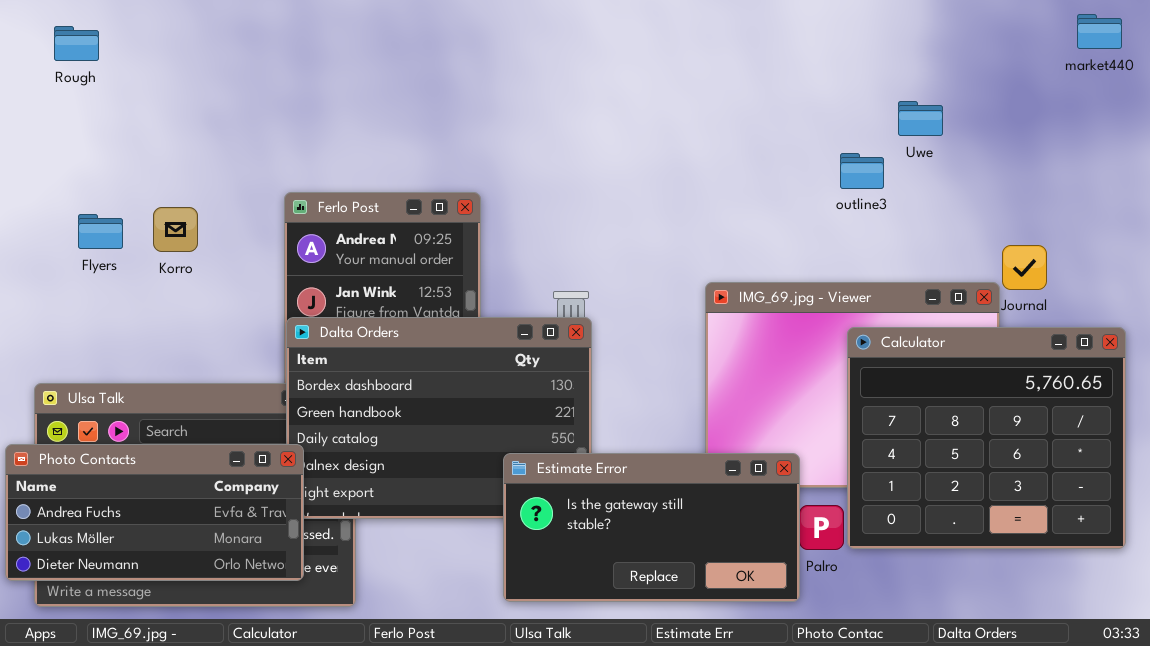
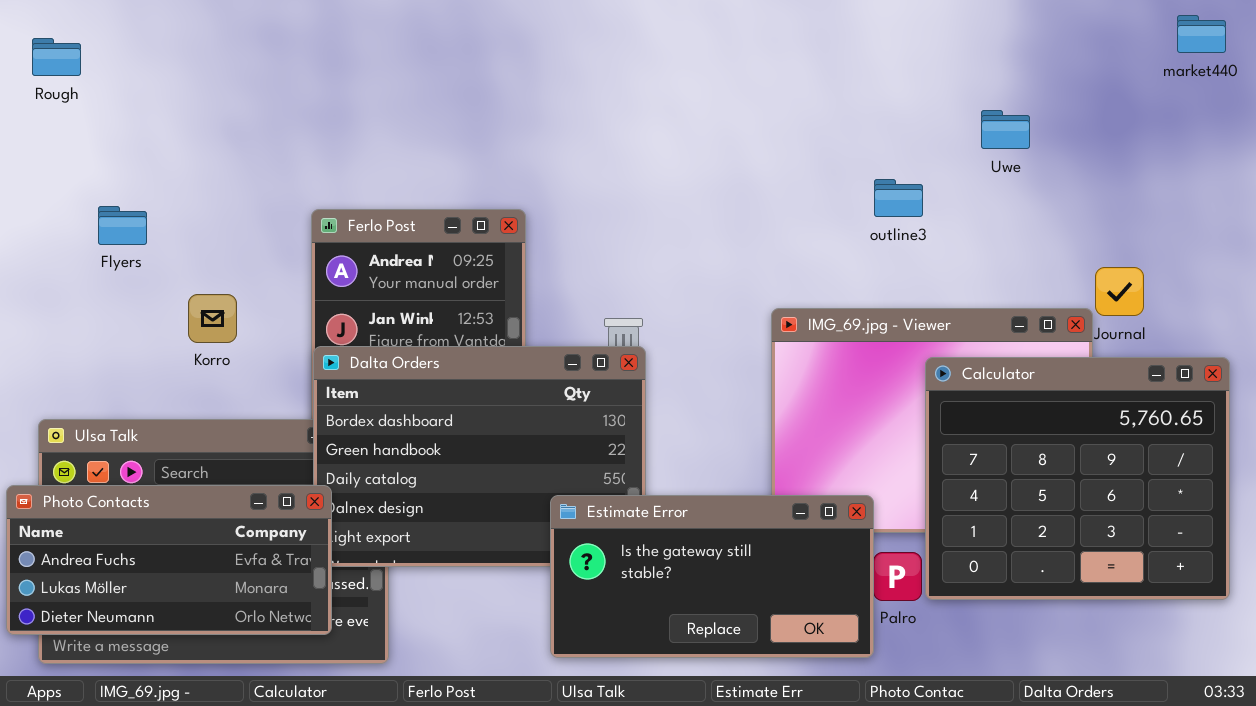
Rough: [54,26,99,61] -> [32,38,81,76], moved
outline3: [840,153,884,189] -> [874,179,923,217], moved
Korro: [153,207,198,252] -> [188,294,237,343], moved
Flyers: [78,214,123,249] -> [98,206,147,245], moved

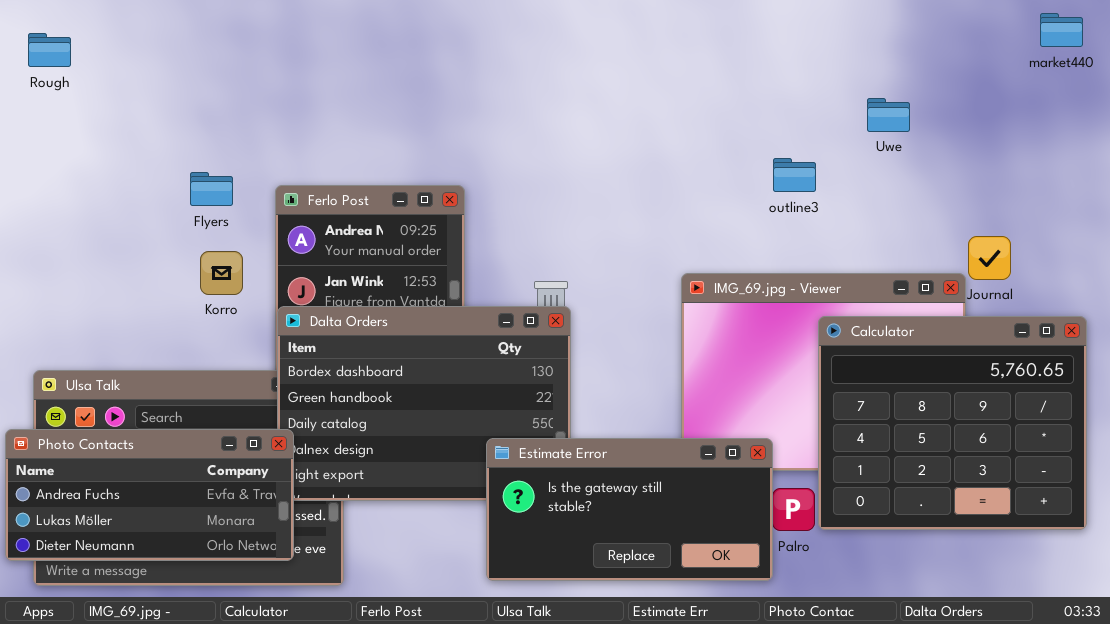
Flyers: [98,206,147,245] -> [190,172,233,206], moved
Korro: [188,294,237,343] -> [200,251,243,295], moved

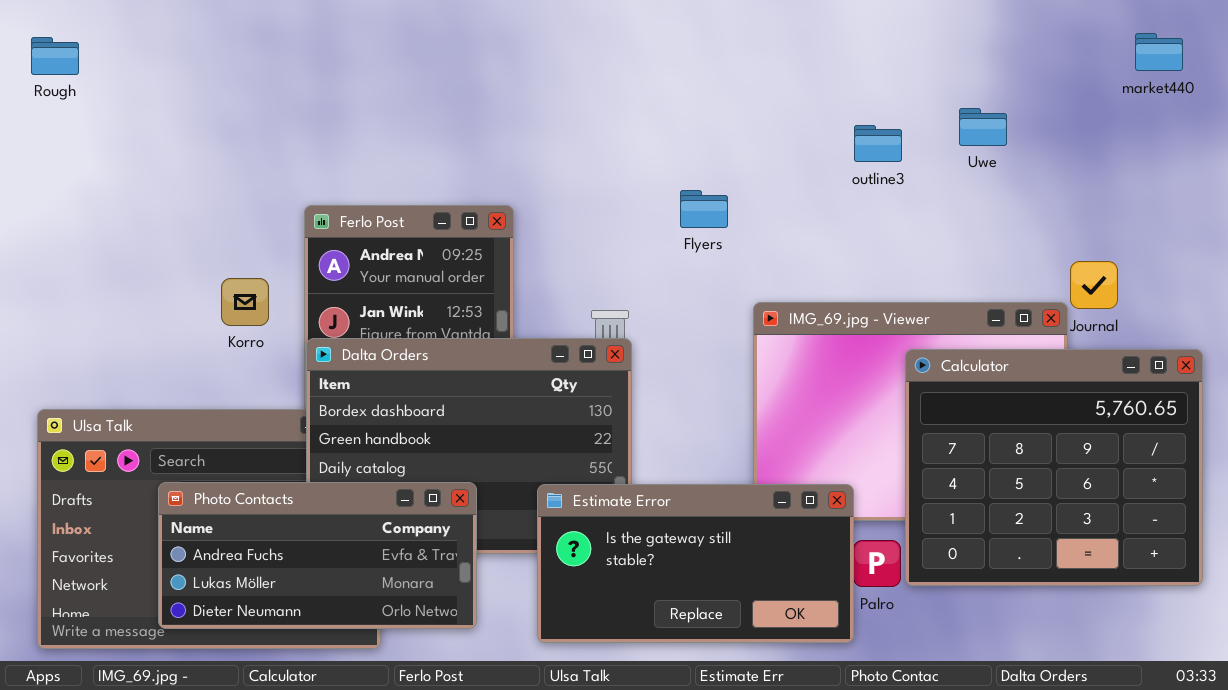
market440: [1040,13,1083,47] -> [1135,33,1183,71], moved
outline3: [773,158,816,192] -> [854,125,902,162], moved
Flyers: [190,172,233,206] -> [680,190,728,228], moved
Photo Contacts: [5,429,294,561] -> [158,482,477,629], moved

